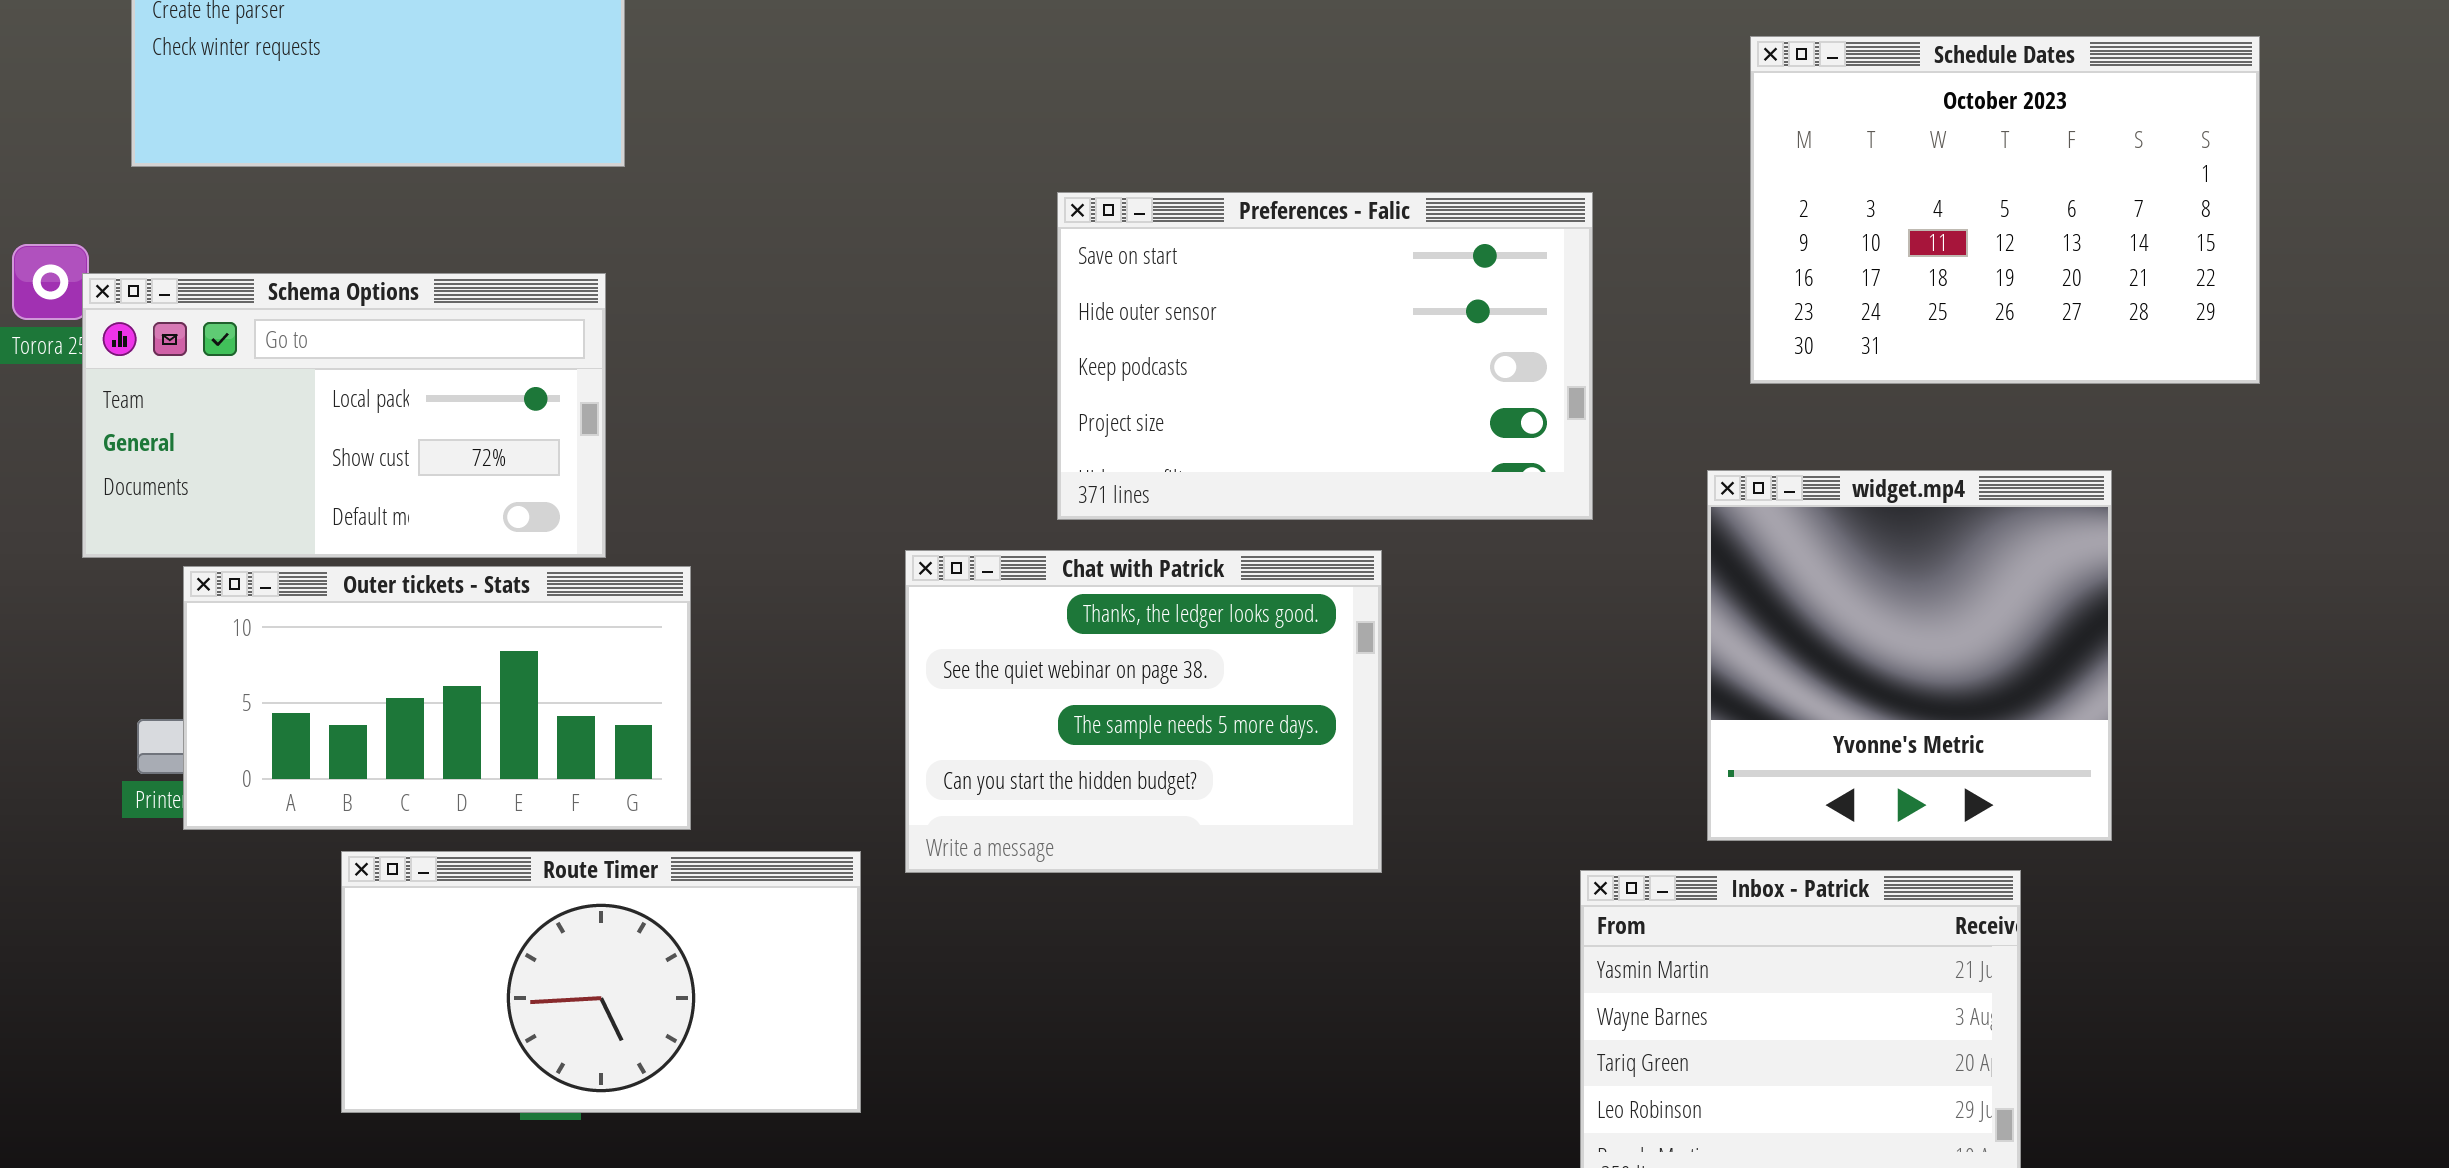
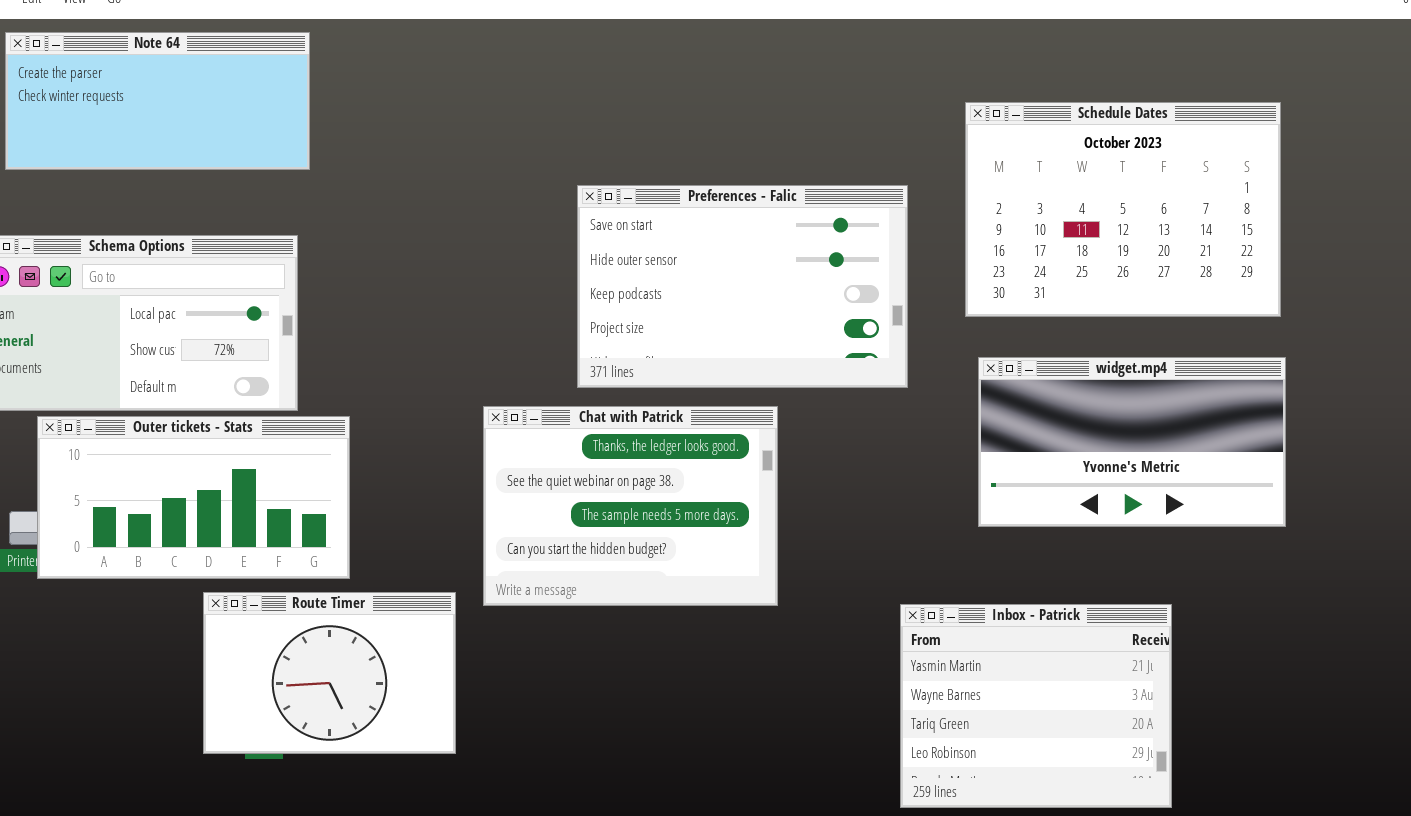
Schedule Dates: [1750,36,2260,384] -> [965,102,1281,317], moved
widget.mp4: [1707,470,2112,841] -> [978,357,1286,527], resized
Route Timer: [341,851,861,1113] -> [203,592,456,754], resized

